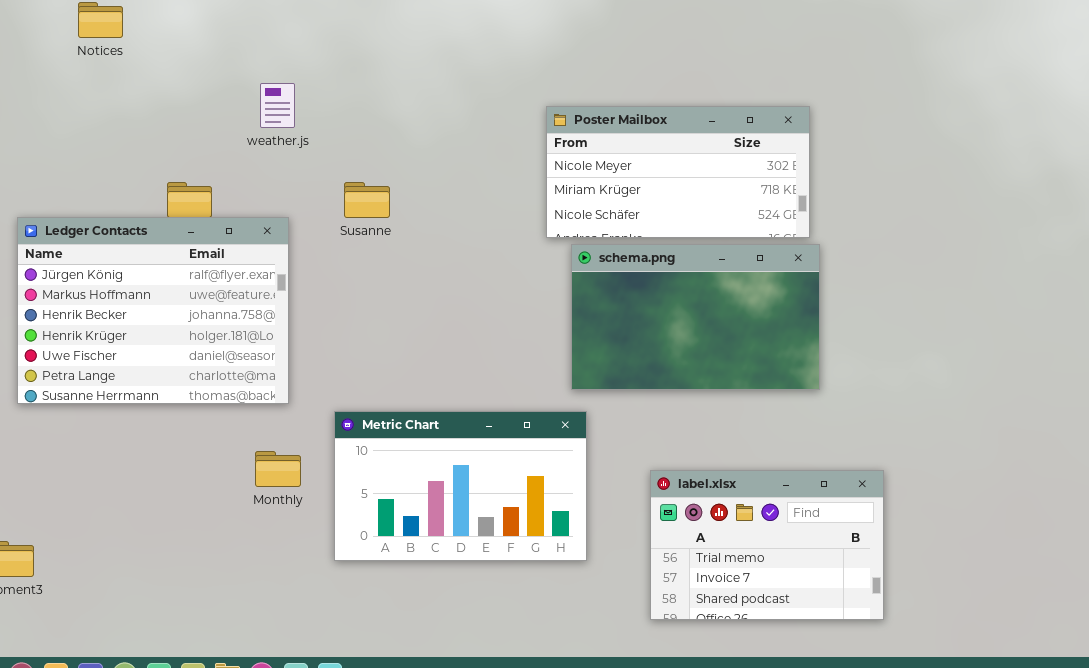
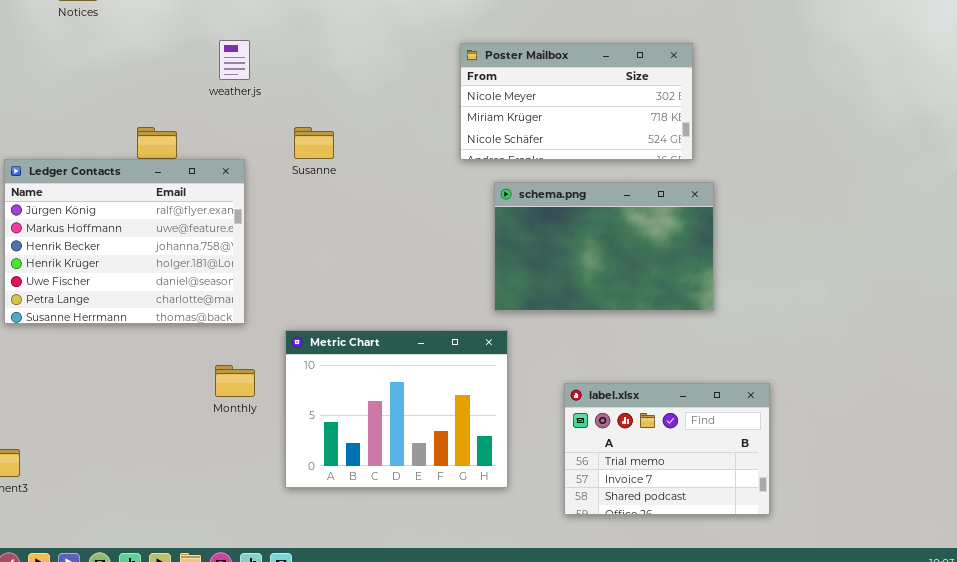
Poster Mailbox: [546,106,810,238] -> [460,43,693,160], moved
Metric Chart: [334,411,587,561] -> [285,330,508,488], resized

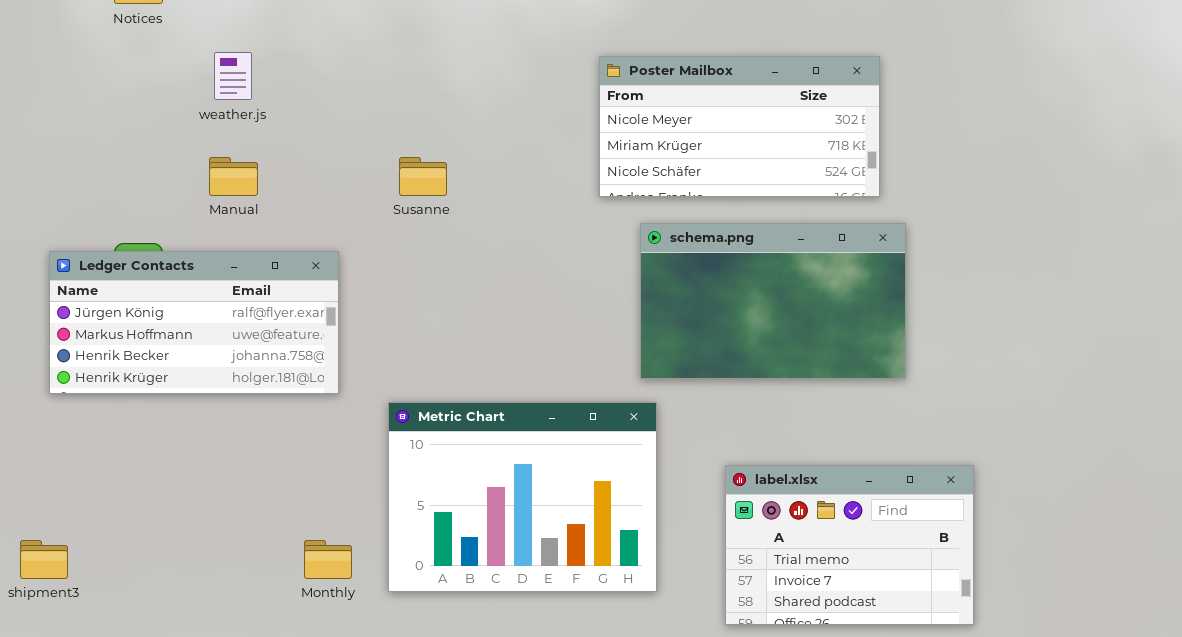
weather.js: [219,40,250,80] -> [214,52,252,100], moved
Ledger Contacts: [4,159,245,324] -> [49,251,339,394], resized
Monthly: [215,365,255,397] -> [304,540,352,579], moved

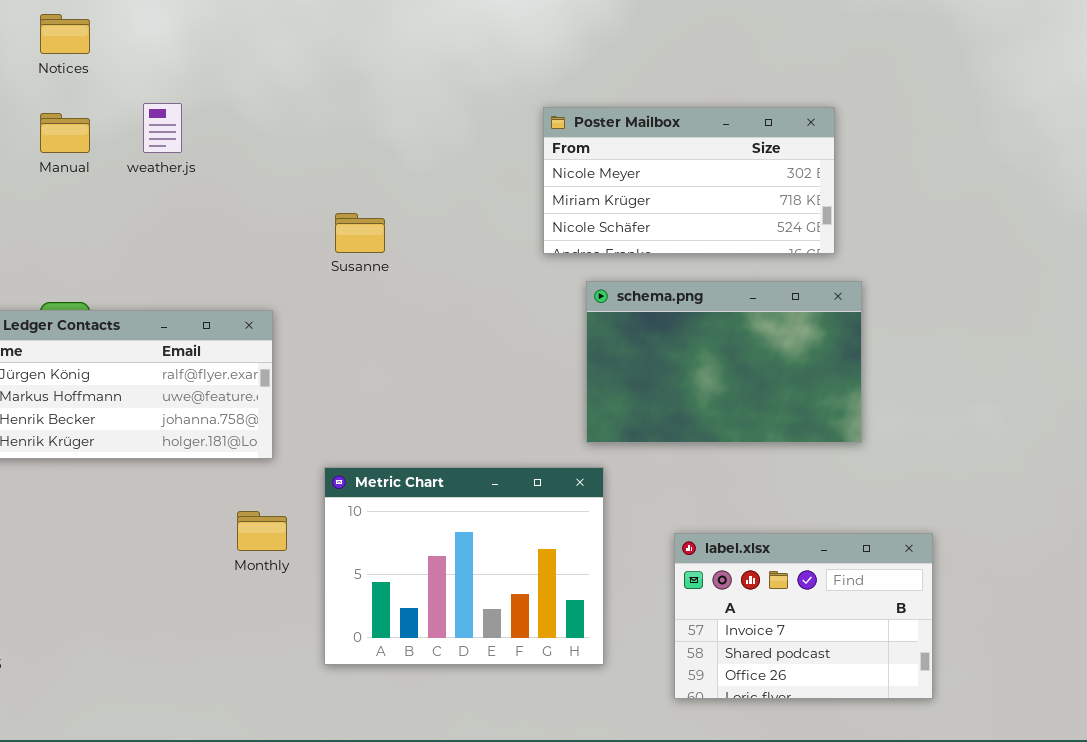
Manual: [209,157,258,196] -> [40,113,90,153], moved
label.xlsx: [725,465,974,625] -> [674,533,933,699], scrolled down 1 row
Monthly: [304,540,352,579] -> [237,511,287,551], moved

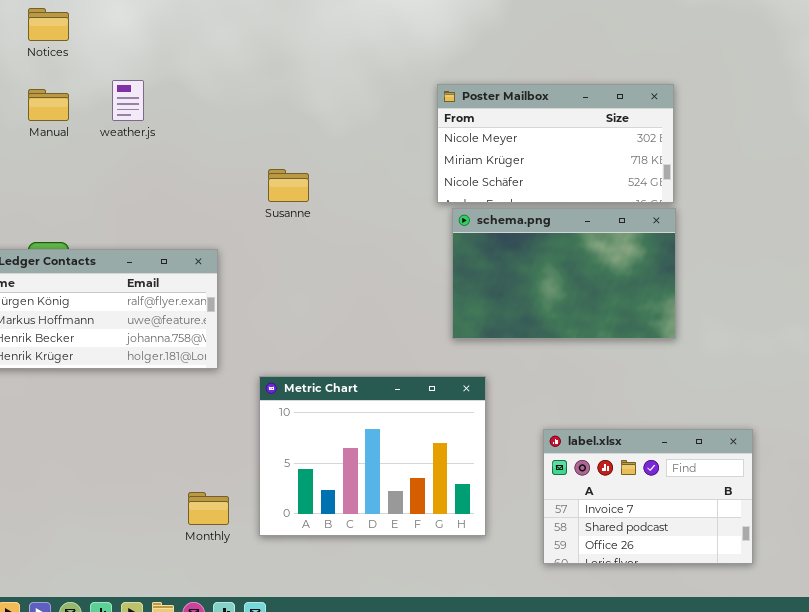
schema.png: [586,281,862,443] -> [452,208,676,339], moved
Monthly: [237,511,287,551] -> [188,492,229,525], moved

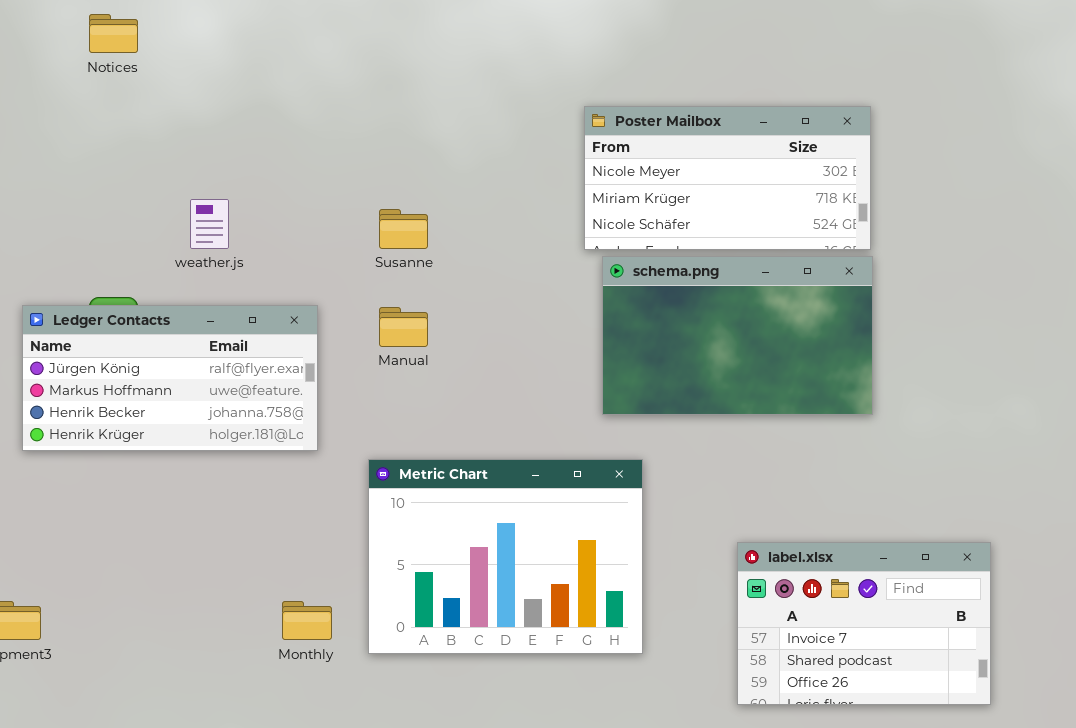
weather.js: [112,80,144,121] -> [190,199,229,249], moved
Manual: [28,89,69,121] -> [379,307,428,347], moved
label.xlsx: [543,429,753,564] -> [737,542,991,705], moved

